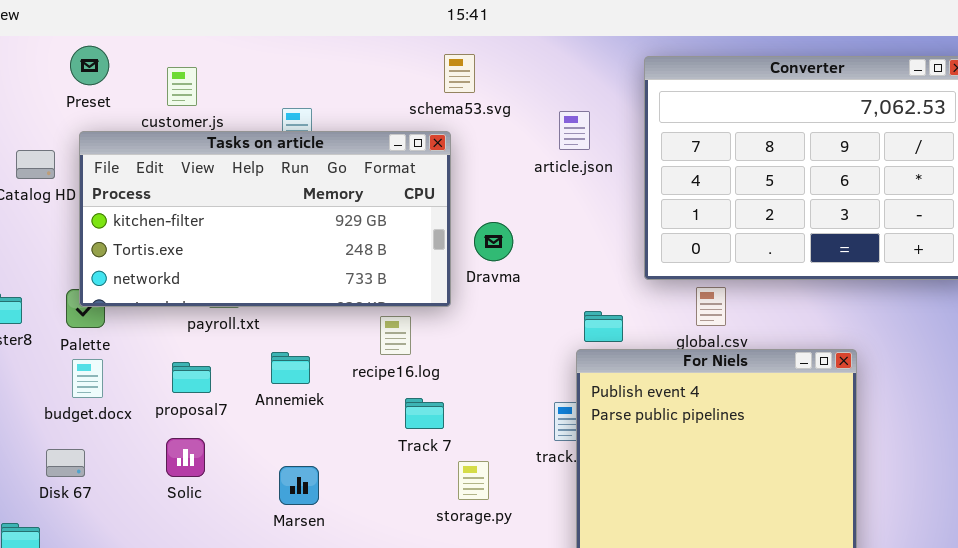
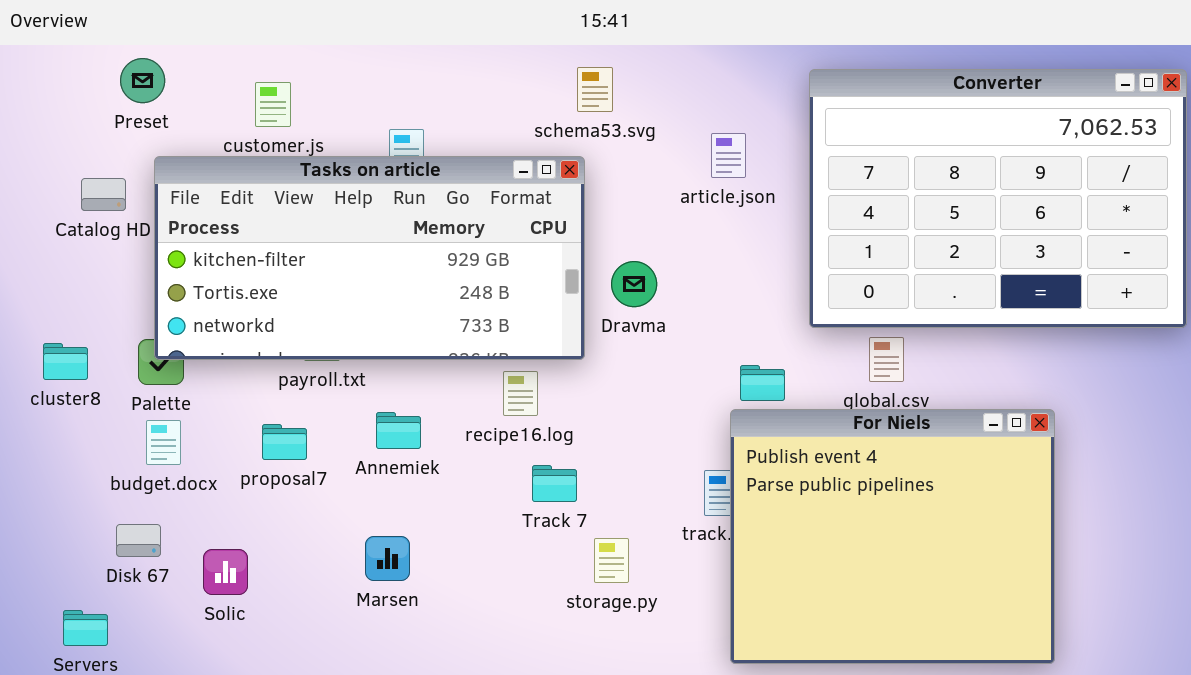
Preset: [70,46,109,85] -> [120,58,165,103], moved
Solic: [166,438,205,477] -> [203,549,248,595], moved
Marsen: [279,466,319,505] -> [365,536,410,581], moved

